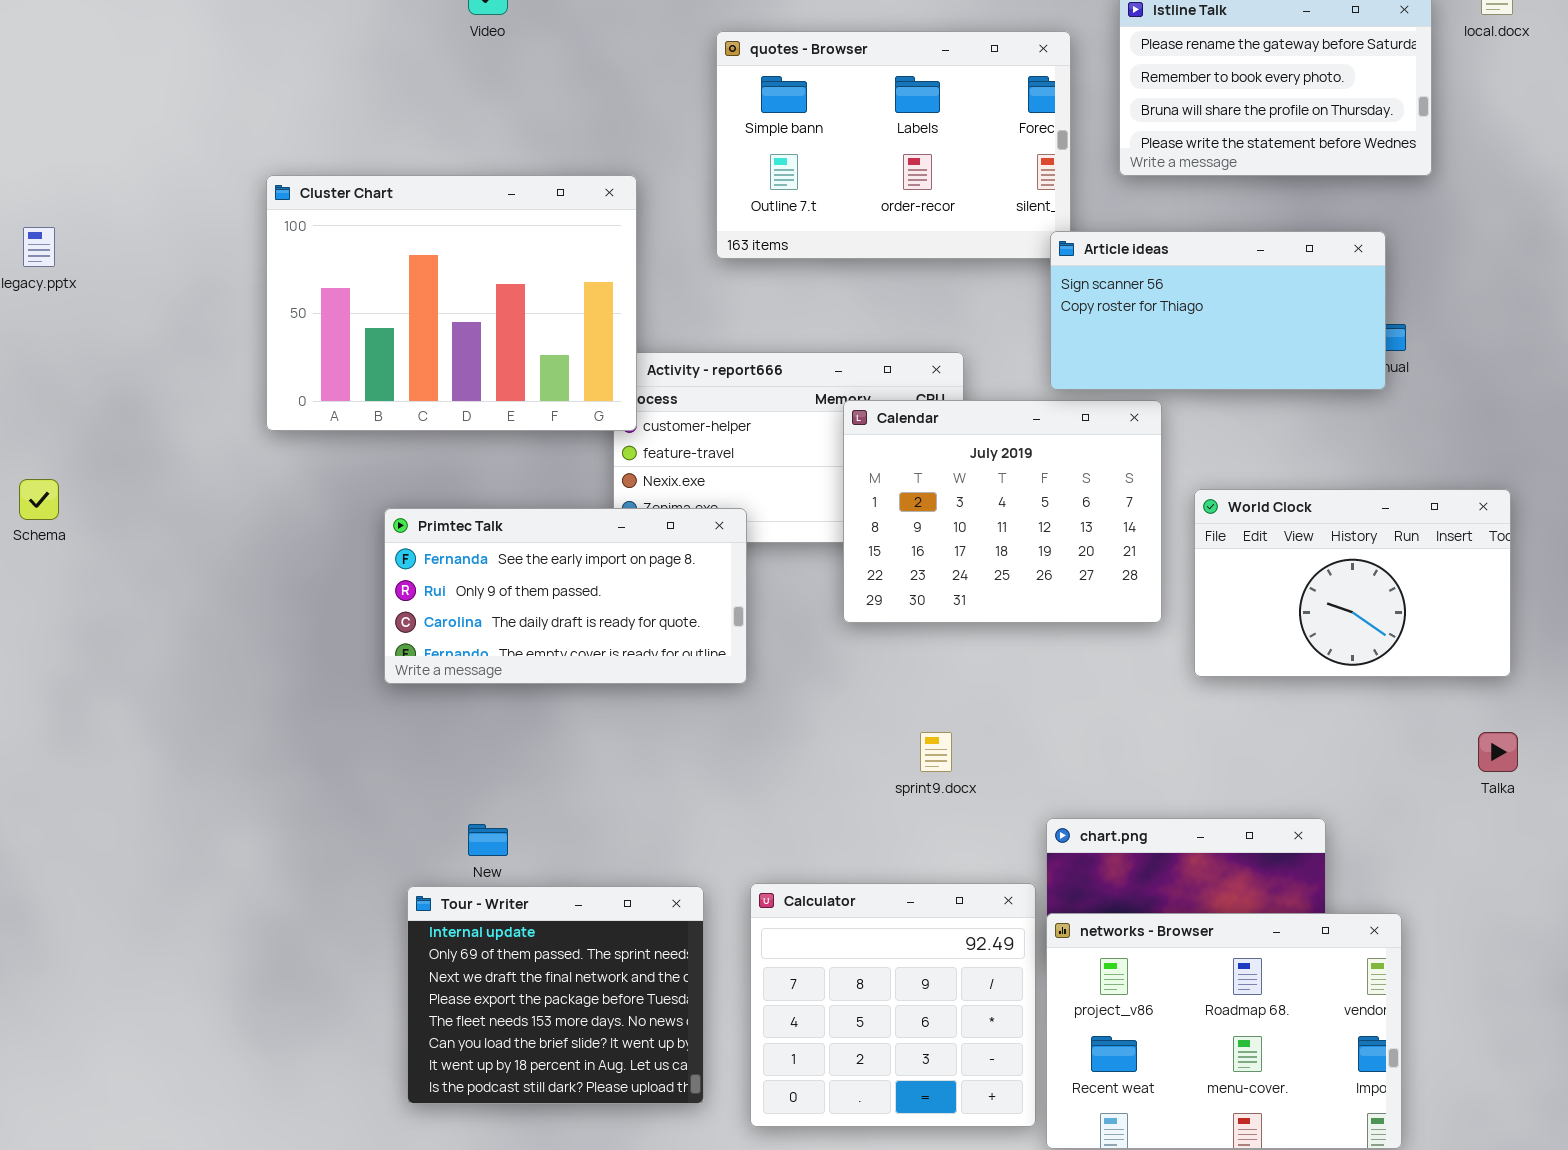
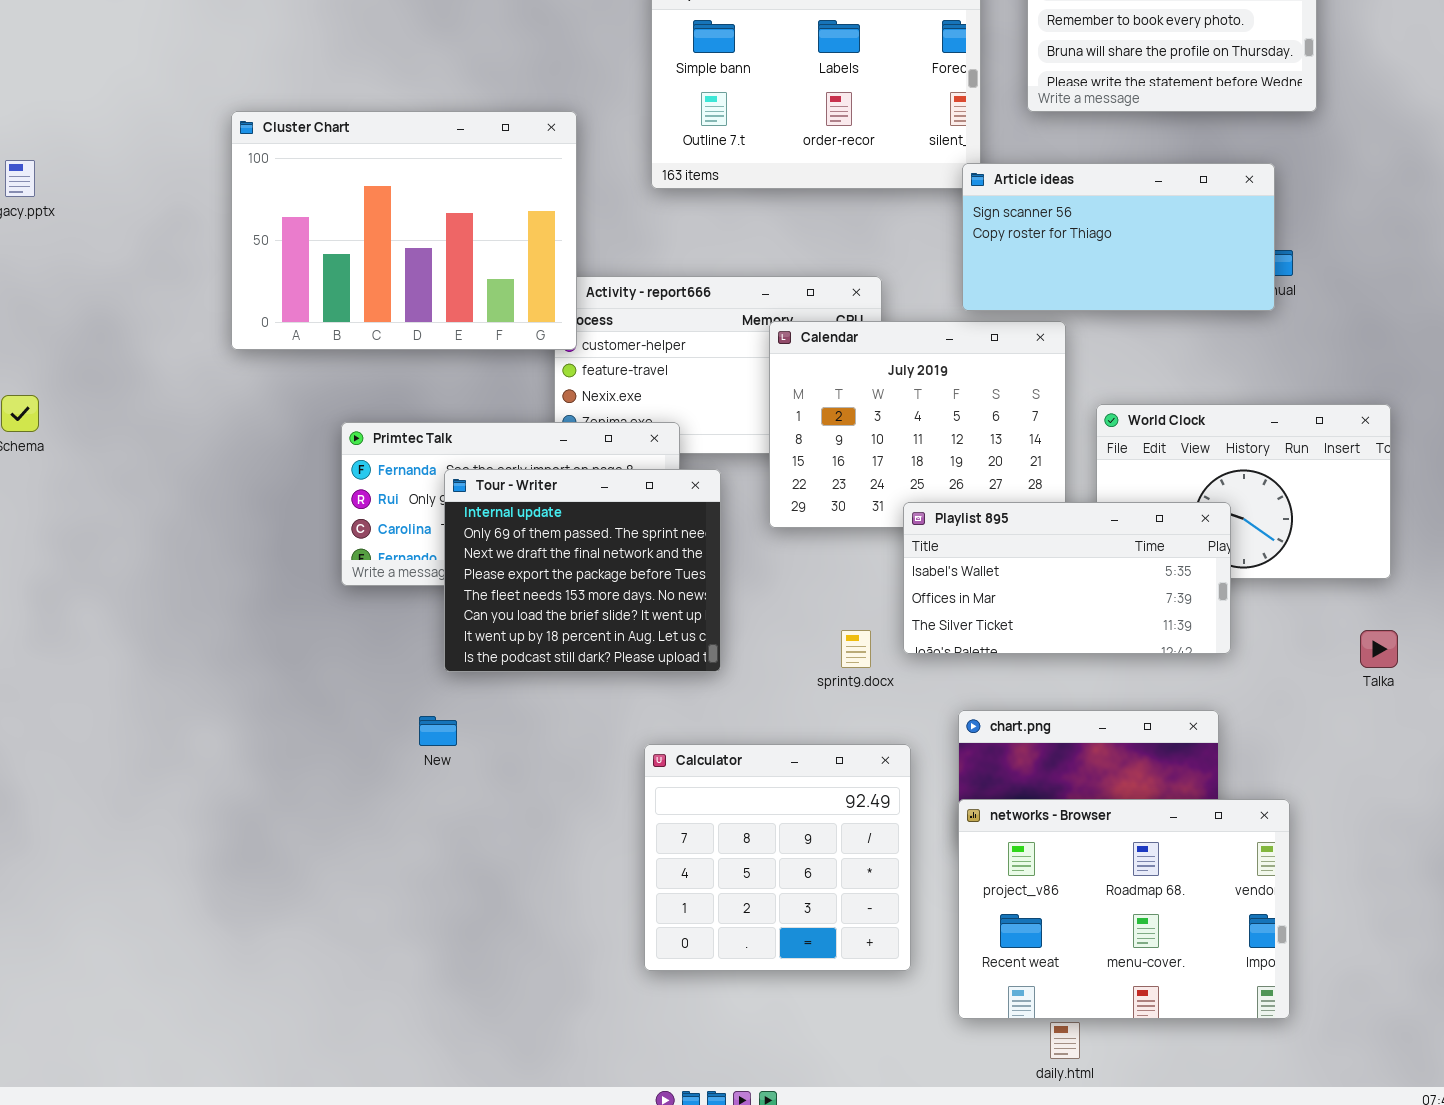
Playlist 895: none -> [903,502,1231,654], opened
Calculator: [750,883,1036,1127] -> [644,744,911,971], moved
Tour - Writer: [407,886,704,1104] -> [444,469,721,672], moved

